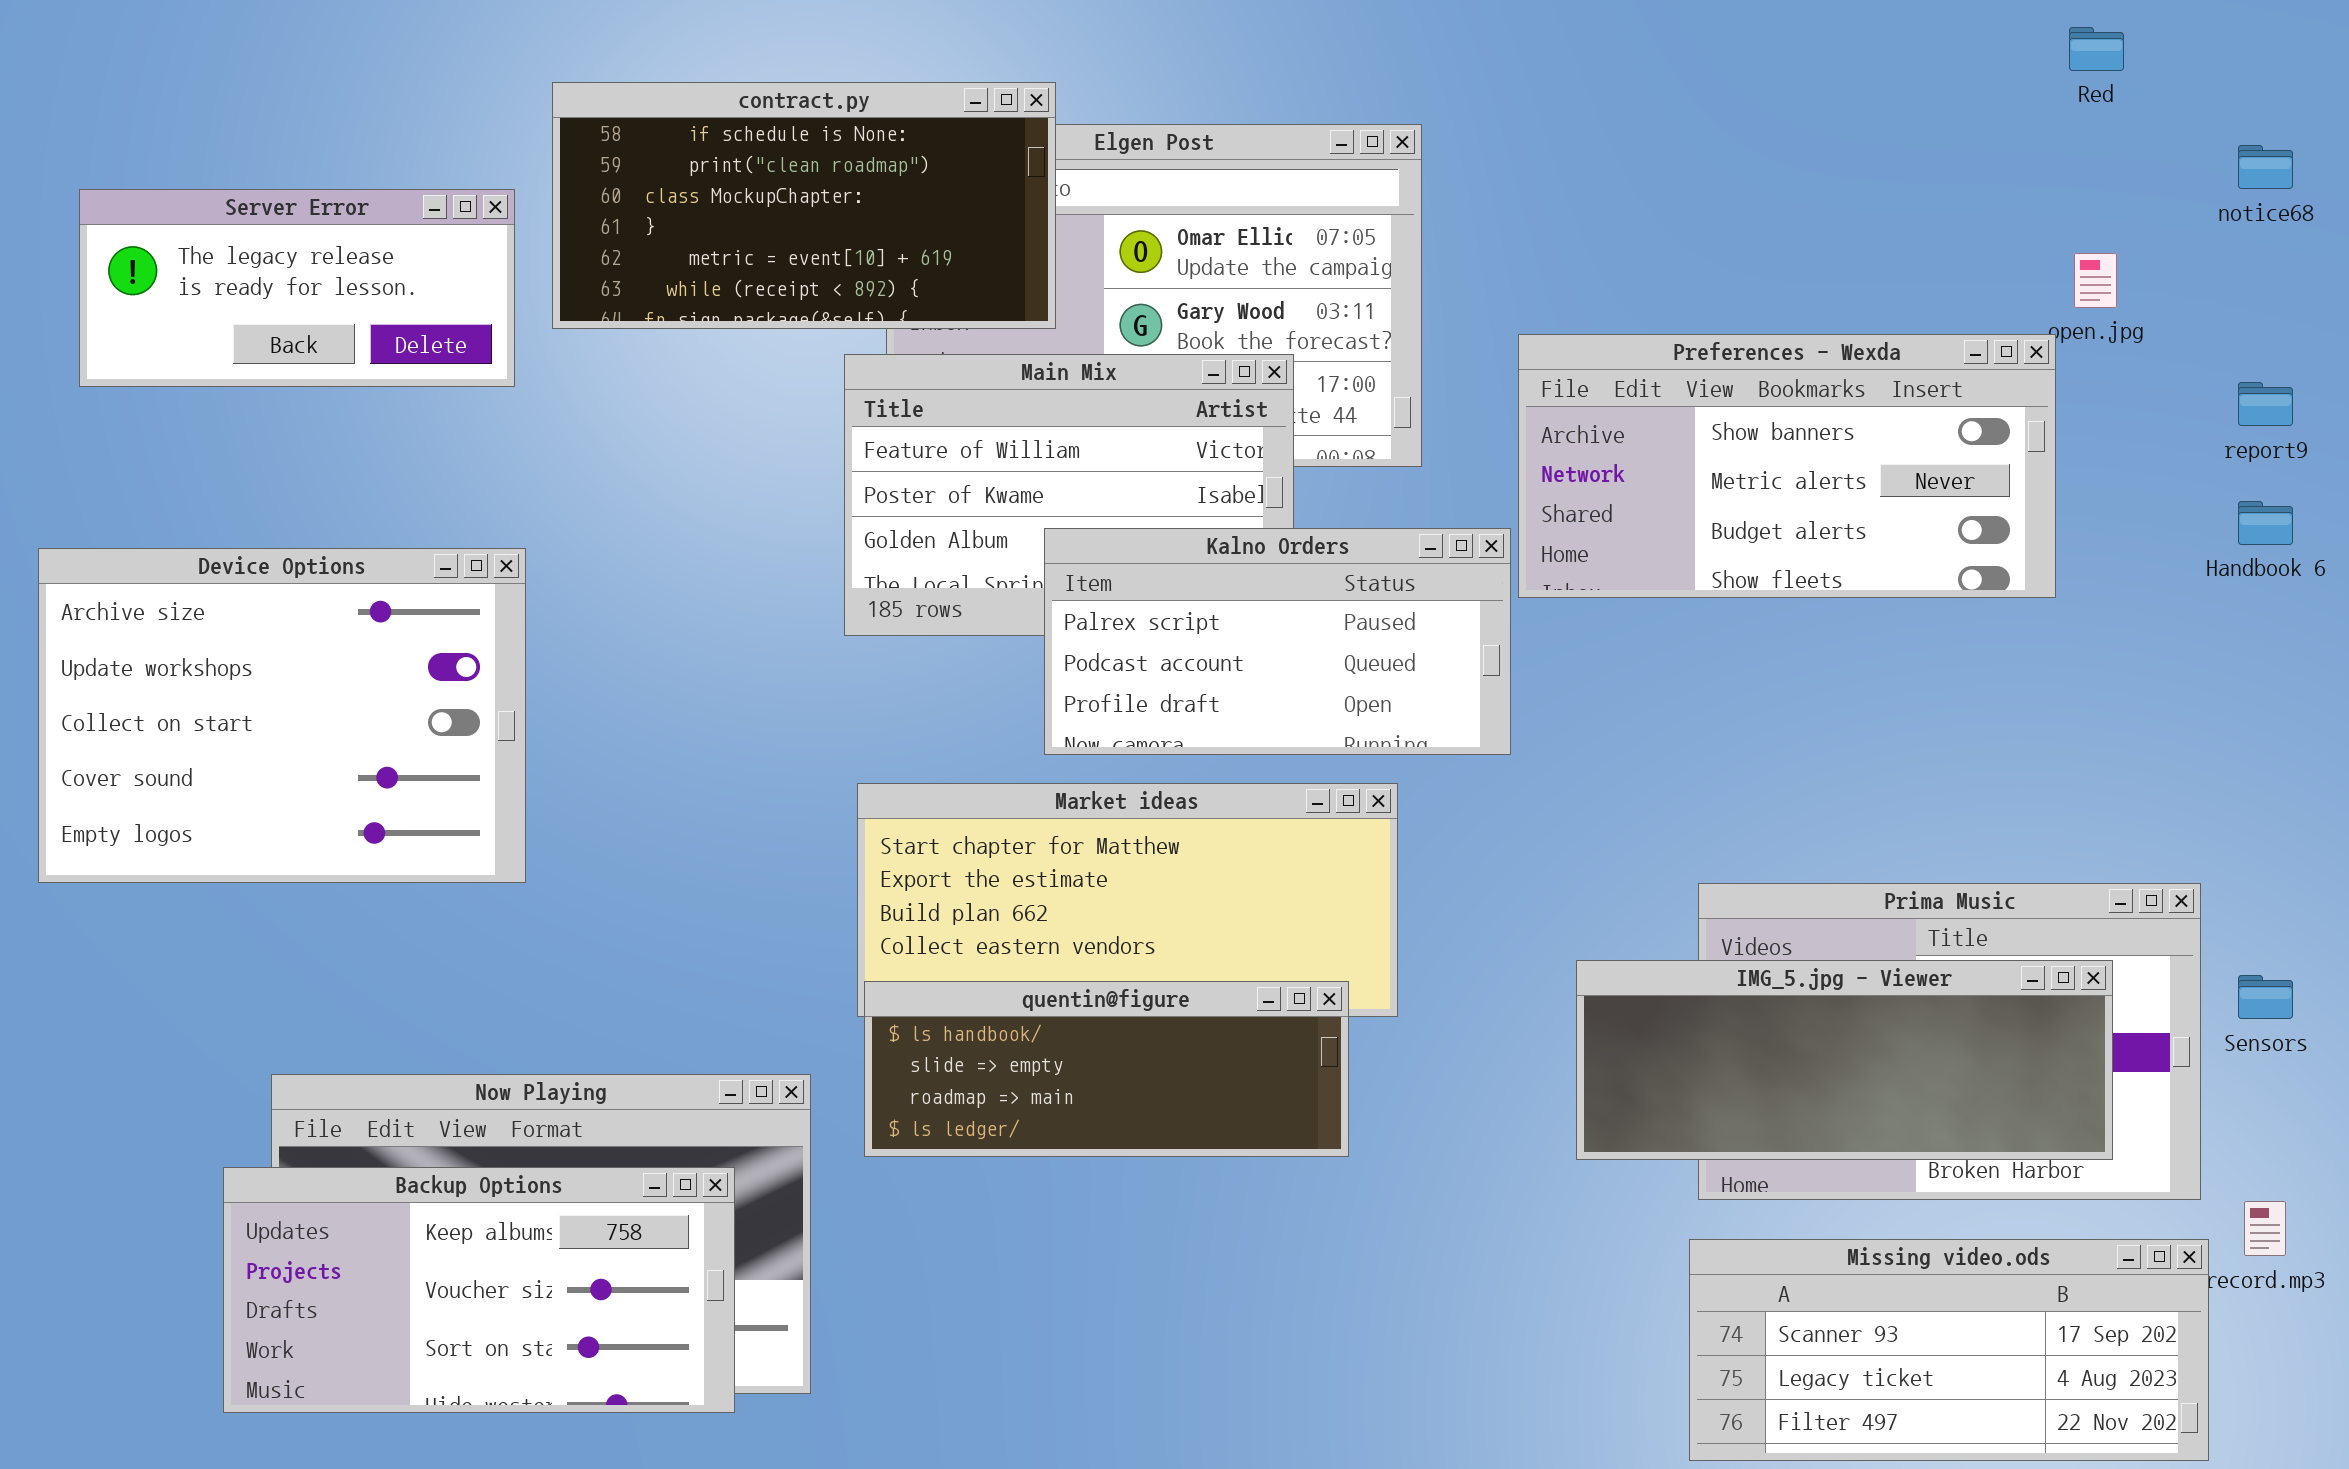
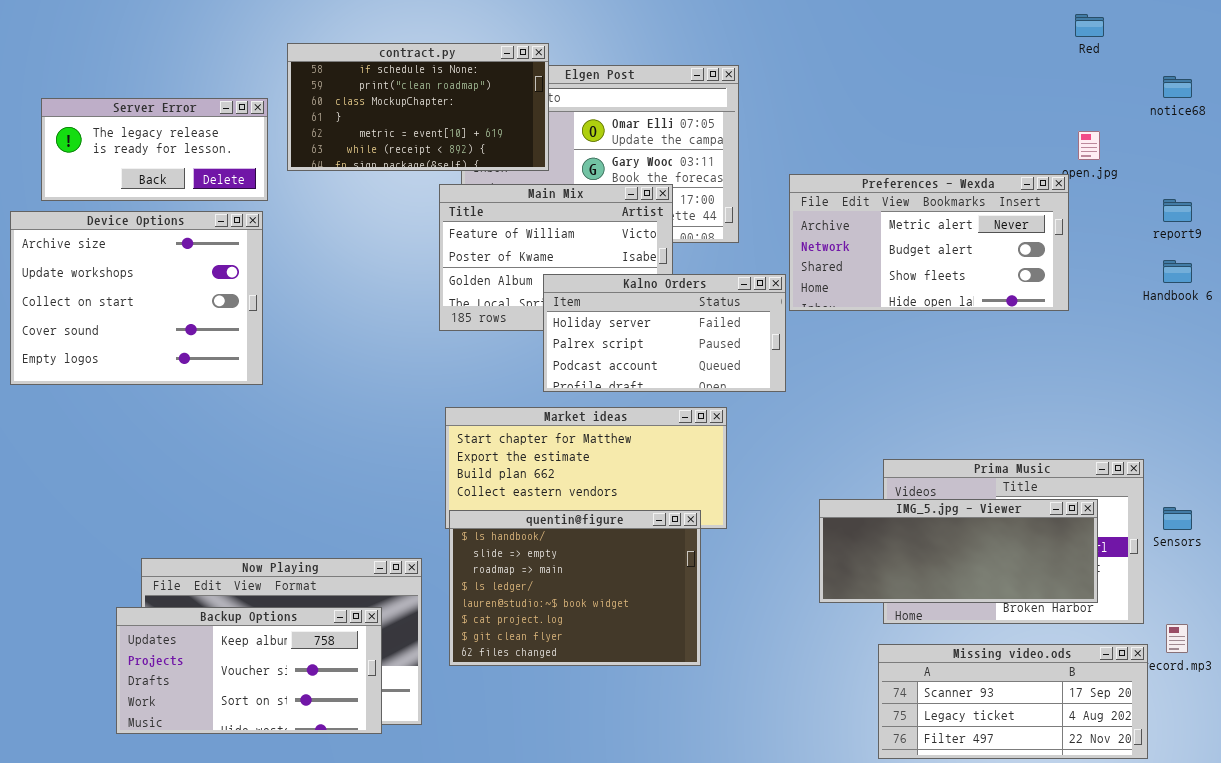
Preferences - Wexda: [1518,334,2056,598] -> [789,174,1069,311], scrolled down 1 row
Kalno Orders: [1044,528,1511,755] -> [543,274,786,392], scrolled up 1 row
Device Options: [38,548,526,883] -> [10,211,263,385], moved
quentin@figure: [864,981,1349,1157] -> [449,510,701,666], resized

